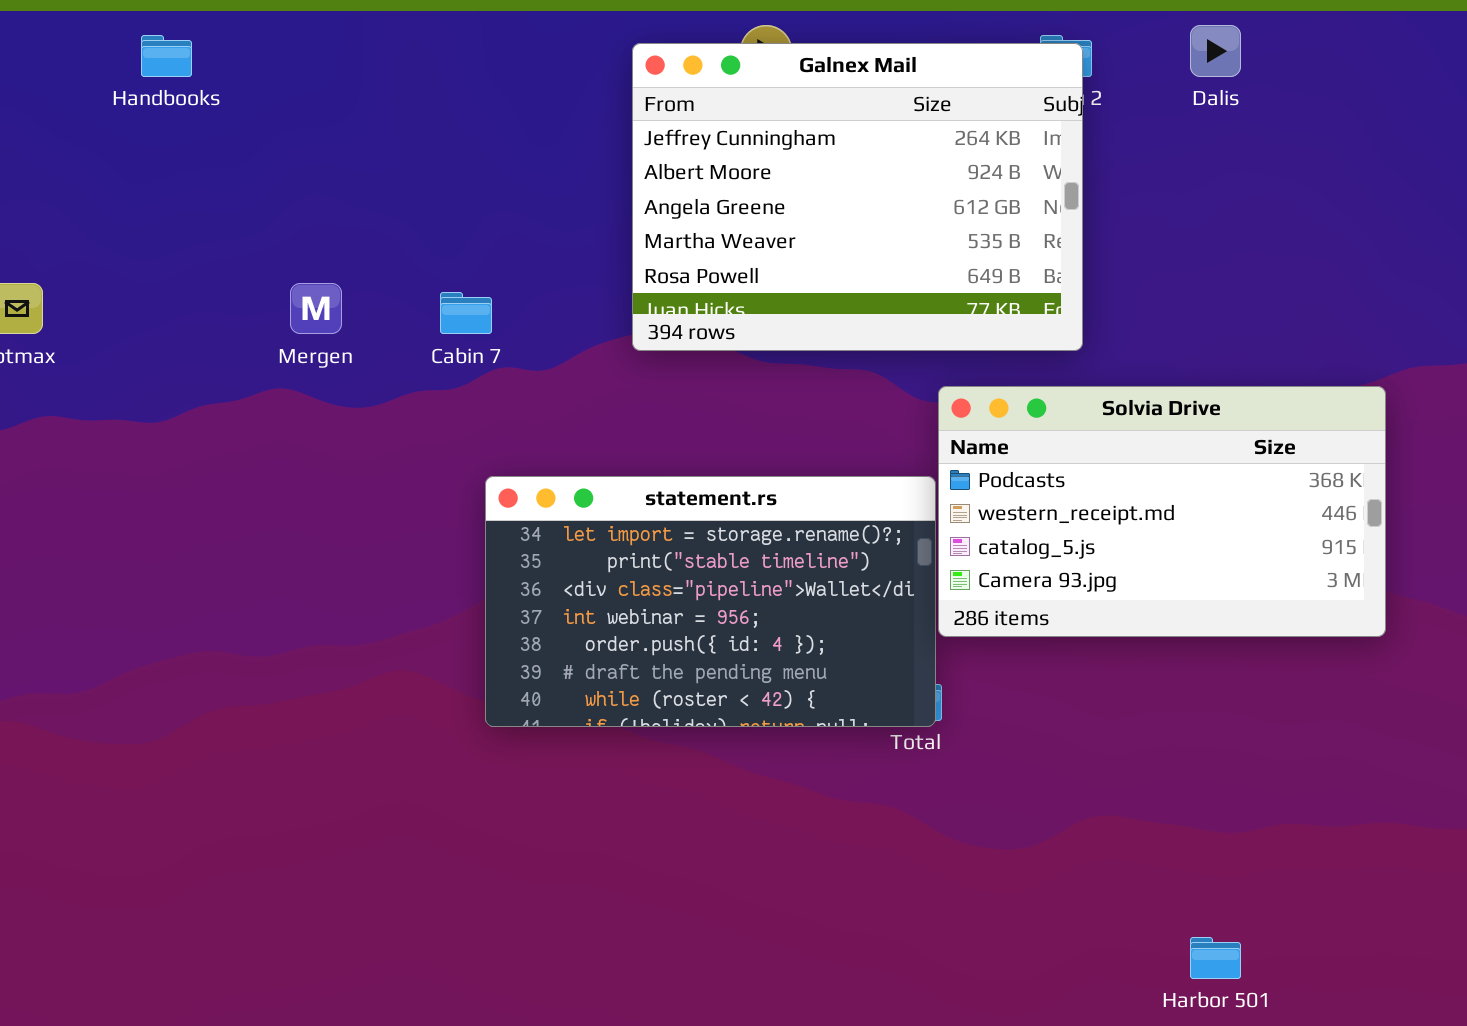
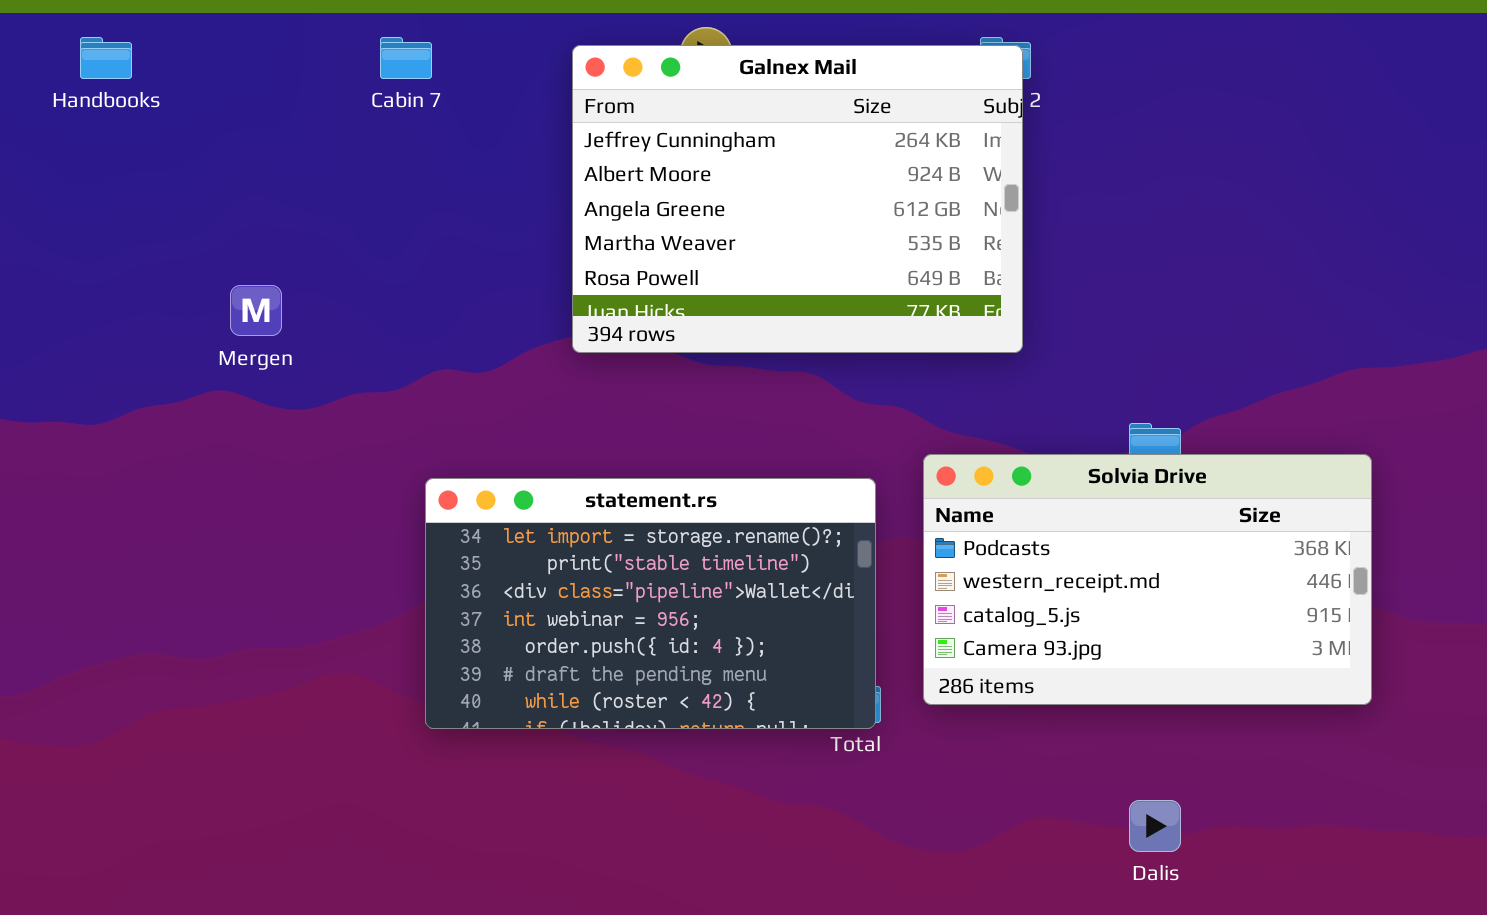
Dalis: [1190,25,1241,77] -> [1129,800,1181,852], moved
Cabin 7: [440,292,492,334] -> [380,37,432,79], moved
Solvia Drive: [938,386,1386,637] -> [923,454,1372,705], moved

